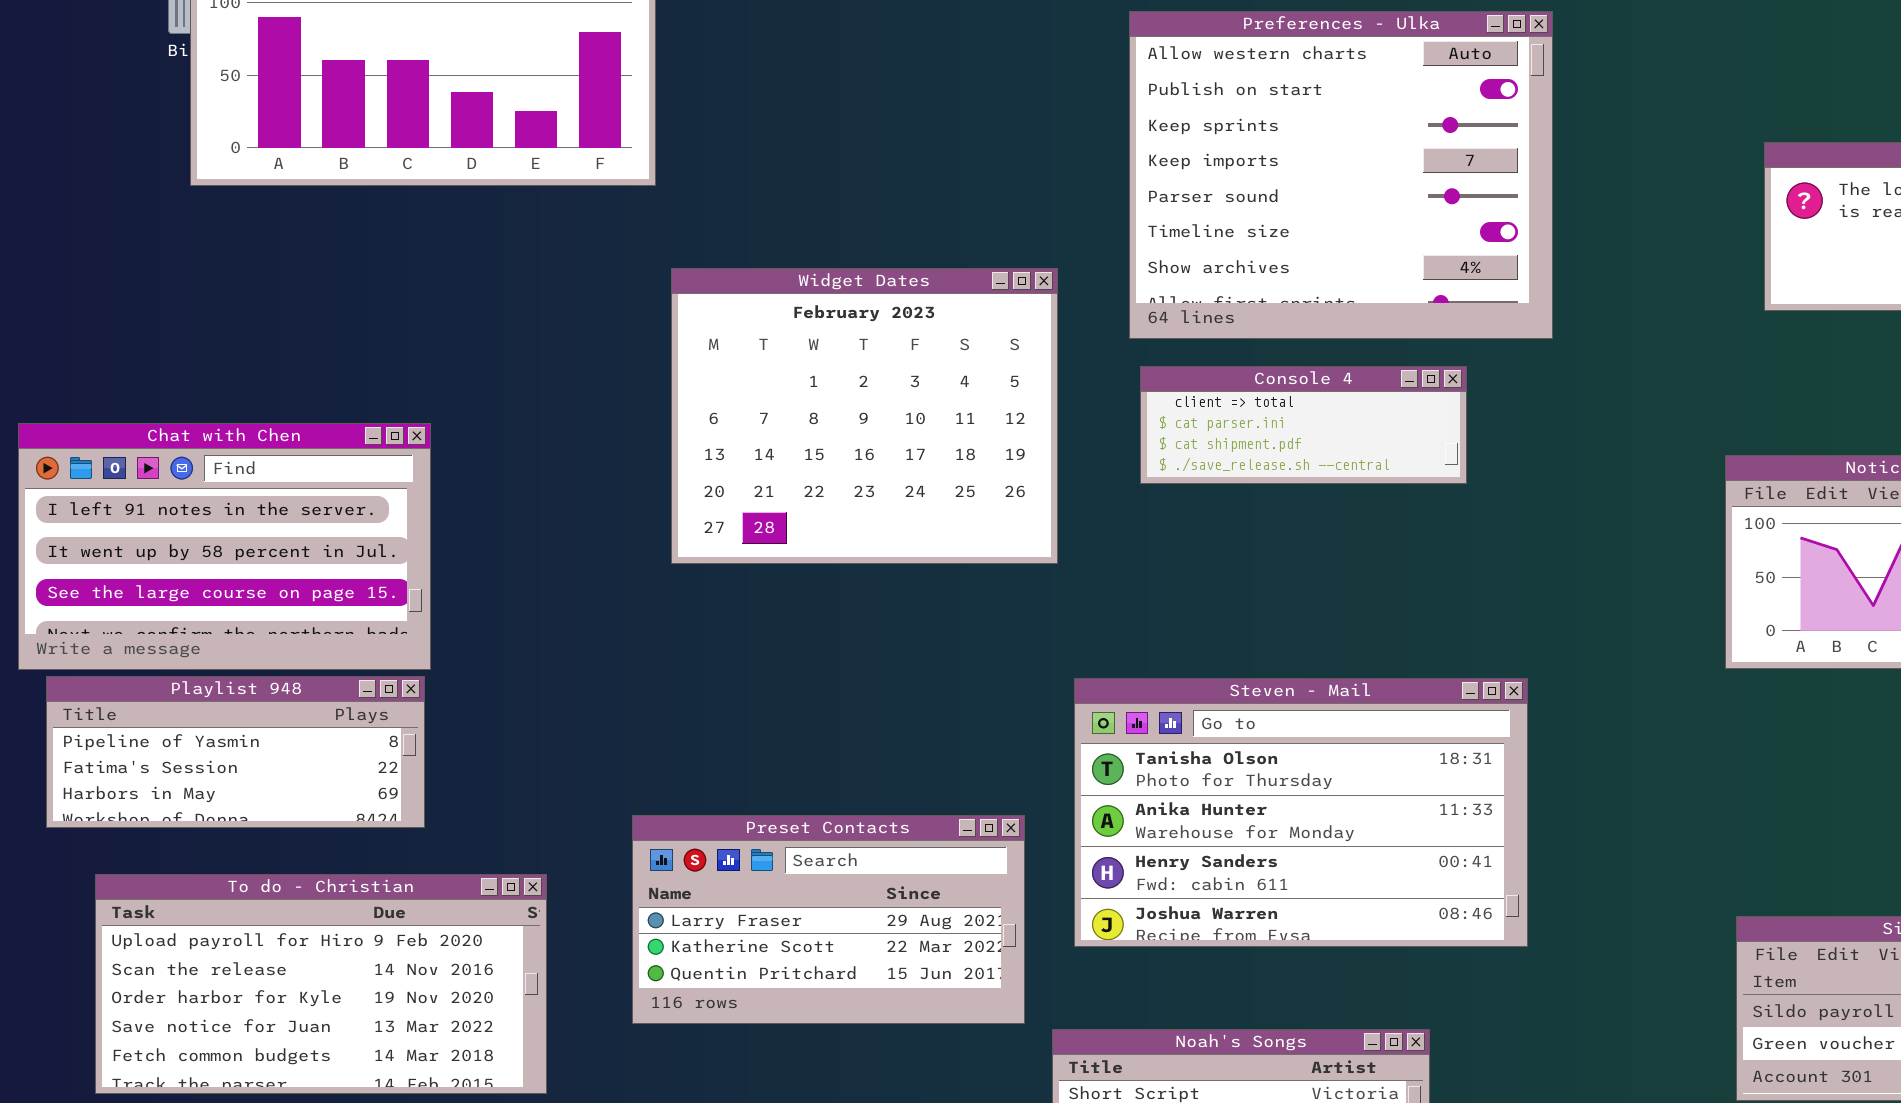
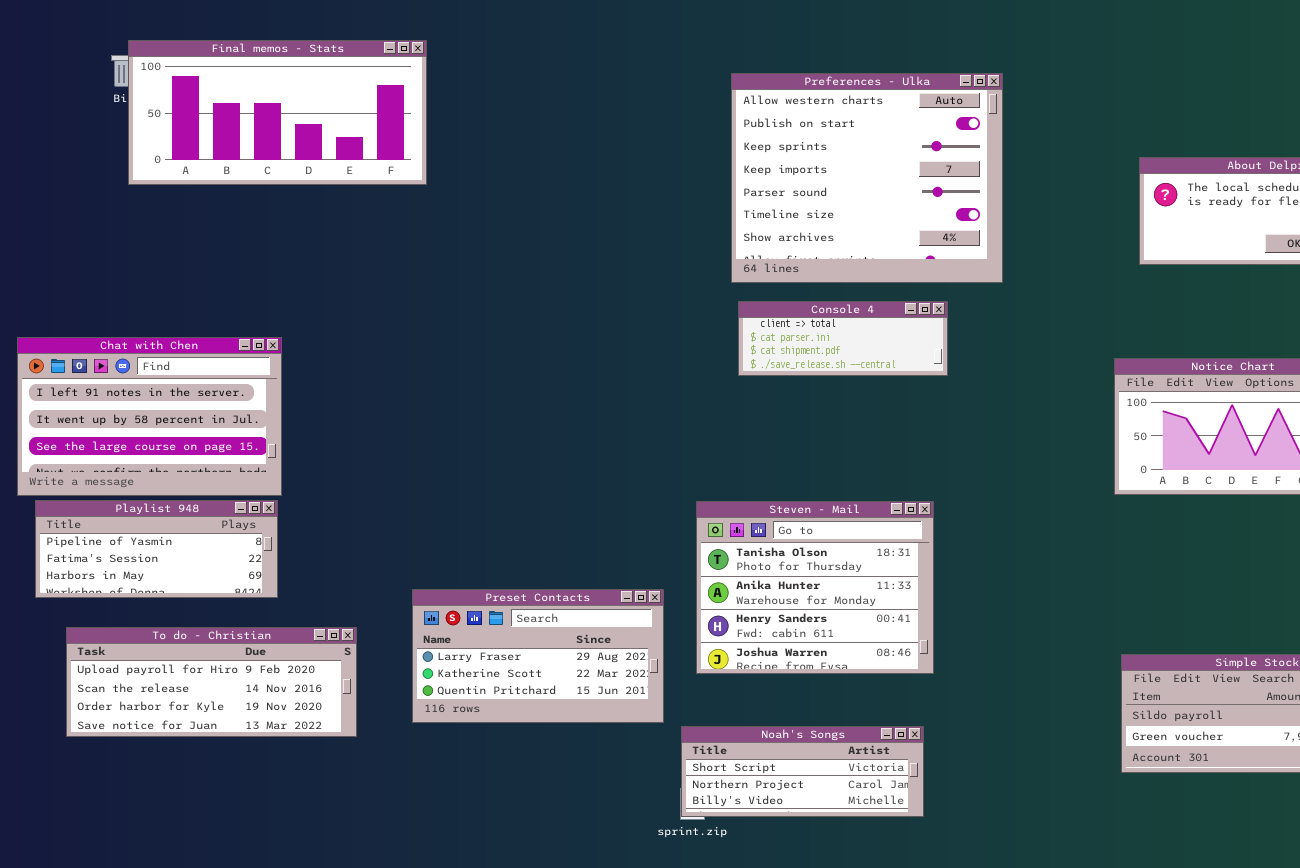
Widget Dates: [671,268,1058,564] -> none, closed
Steven - Mail: [1074,678,1528,947] -> [696,501,934,674], resized
To do - Christian: [95,874,547,1094] -> [66,627,357,737], resized

